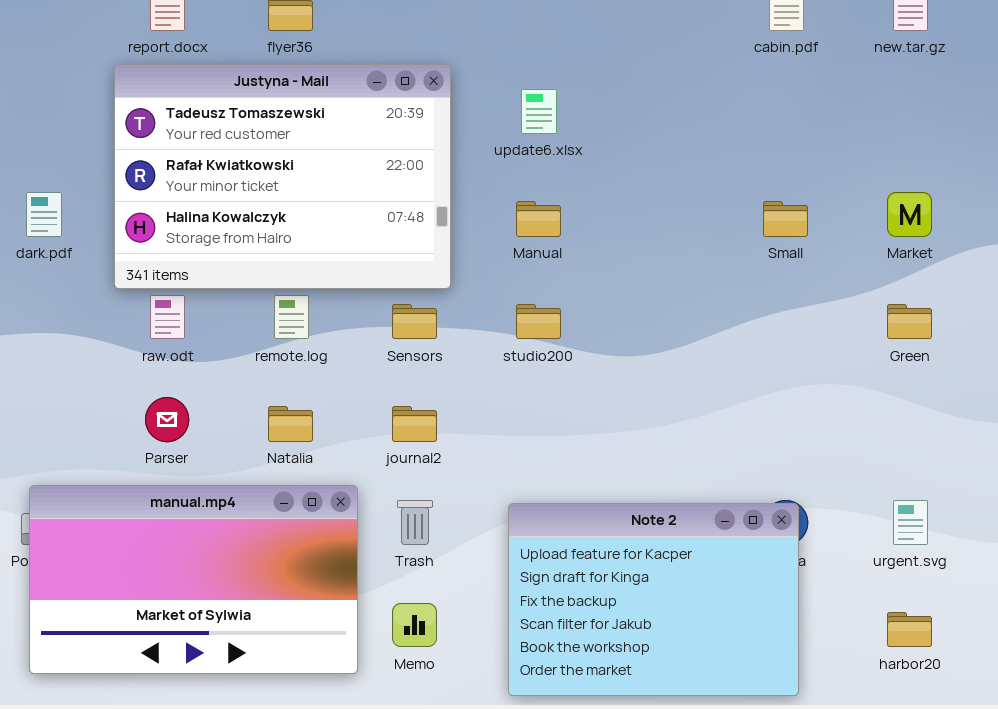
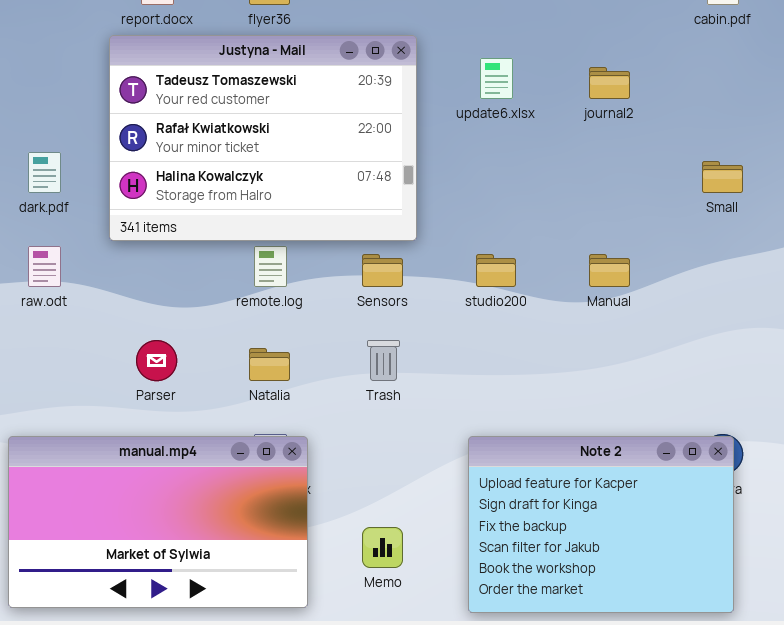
Manual: [516,201,561,237] -> [589,254,630,287], moved
raw.odt: [150,295,185,339] -> [28,246,61,287], moved
journal2: [392,406,437,442] -> [589,67,630,99], moved
manual.mp4: [29,485,358,674] -> [8,436,308,608], moved
Trash: [397,500,433,545] -> [367,340,400,381], moved

